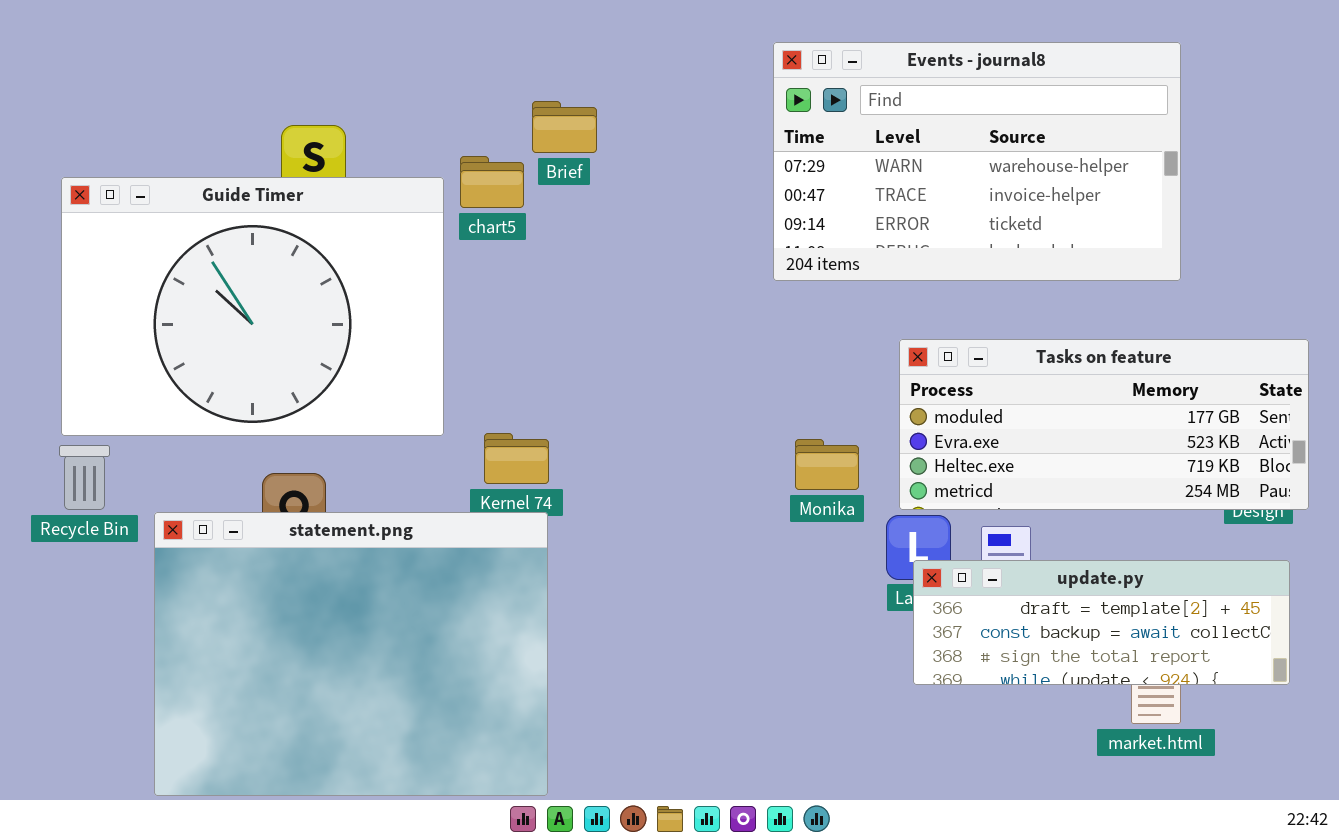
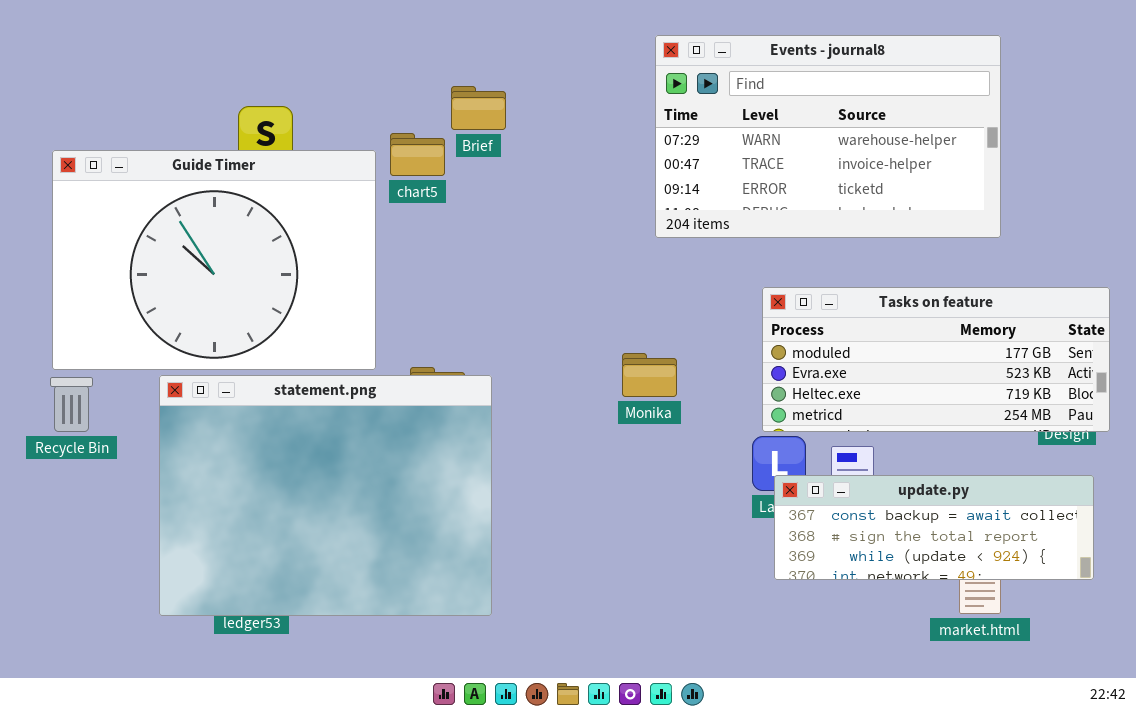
Monika: [795,439,859,490] -> [622,353,677,397], moved
statement.png: [154,512,548,796] -> [159,375,492,616], moved
update.py: [913,560,1290,685] -> [774,475,1094,580], scrolled down 1 row

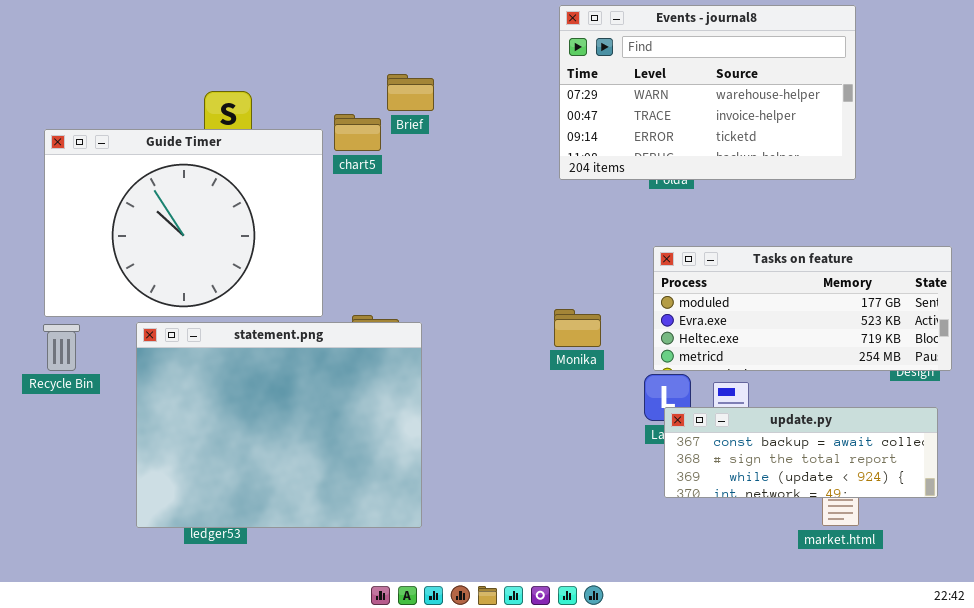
Events - journal8: [655,35,1001,238] -> [559,5,856,180], moved
Monika: [622,353,677,397] -> [554,309,601,347], moved

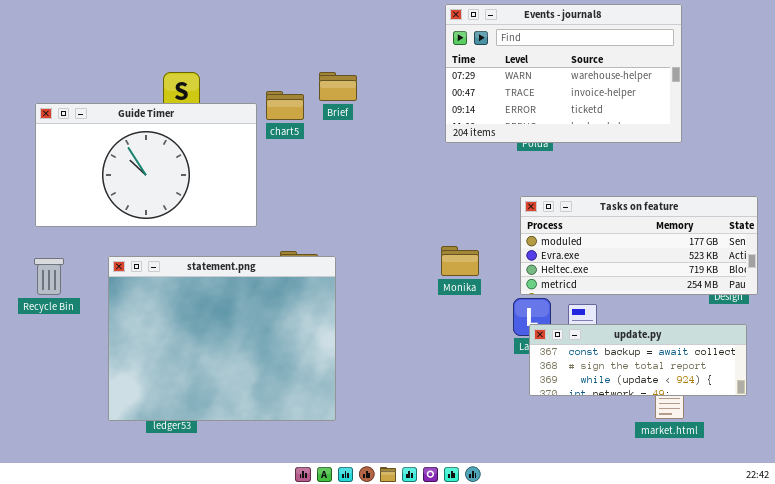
Brief: [387,74,434,111] -> [319,72,357,101], moved
Guide Timer: [44,129,323,317] -> [35,103,257,227], resized

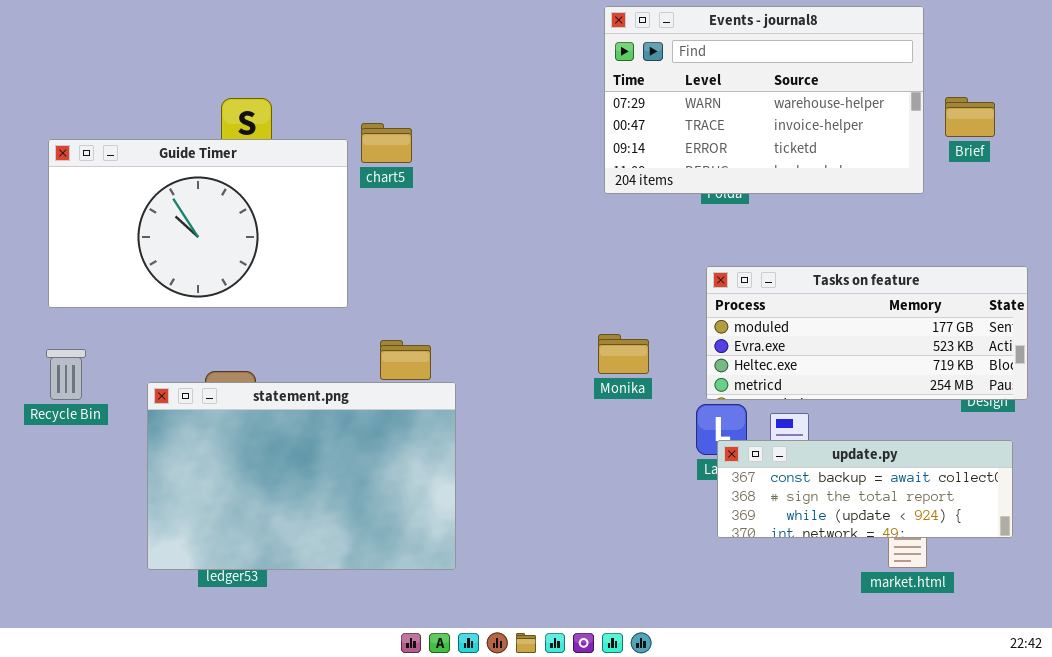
Brief: [319,72,357,101] -> [945,97,995,137], moved
statement.png: [108,256,336,421] -> [147,382,456,570], resized

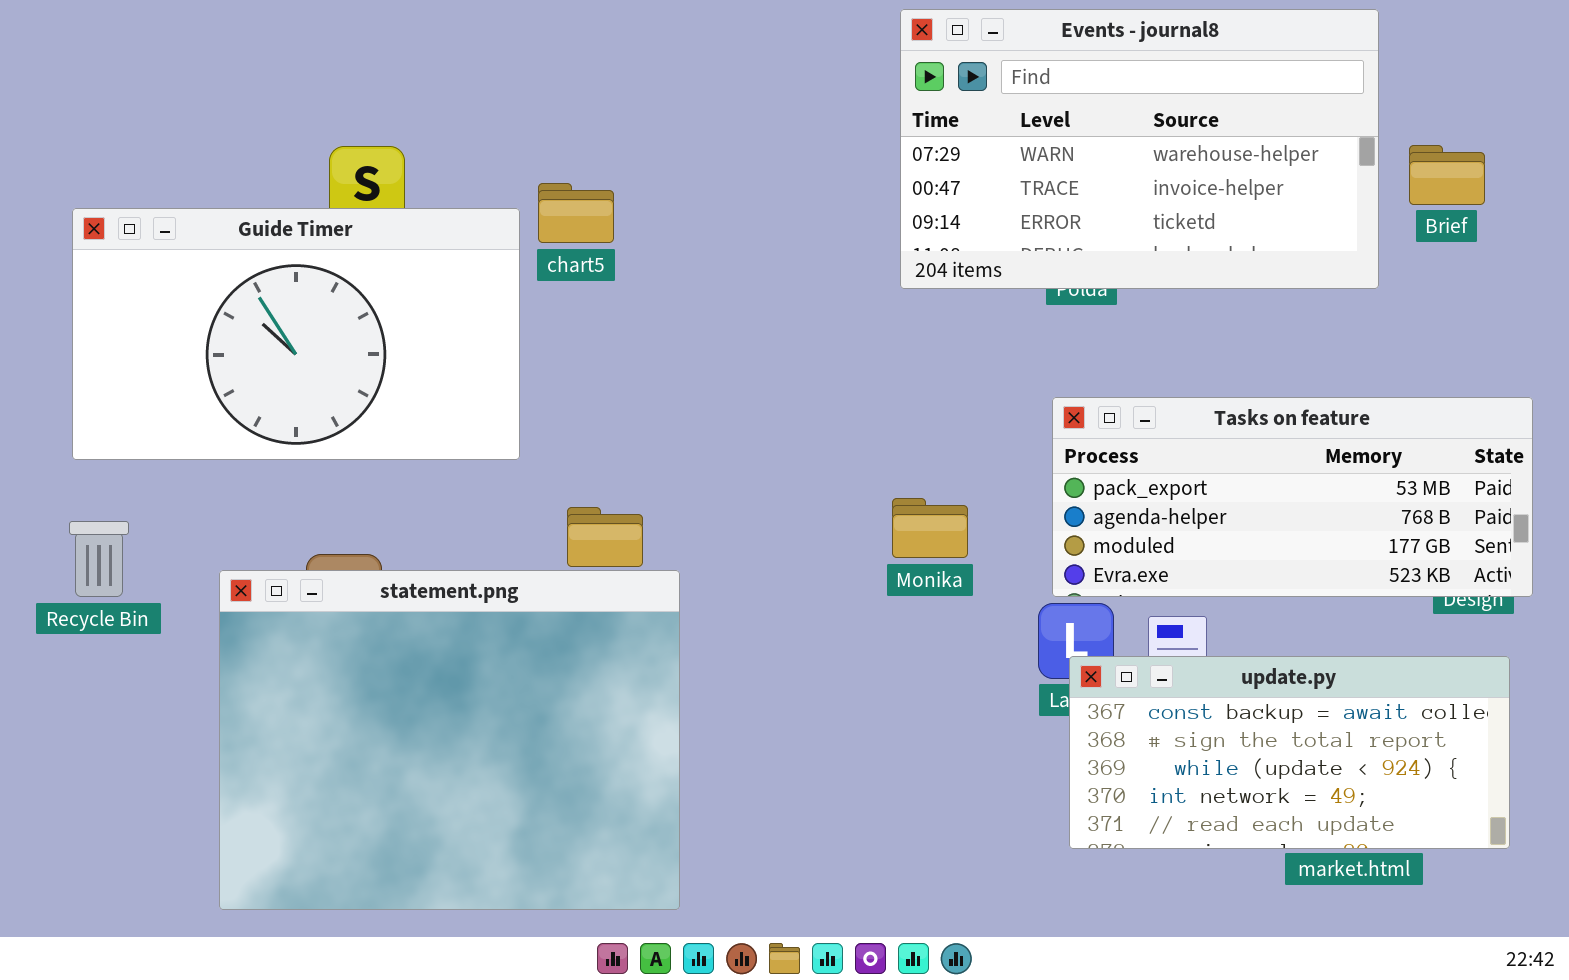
Tasks on feature: [706,266,1028,400] -> [1052,397,1533,597], scrolled up 2 rows
statement.png: [147,382,456,570] -> [219,570,680,910], resized
update.py: [717,440,1013,538] -> [1069,656,1510,849], resized

